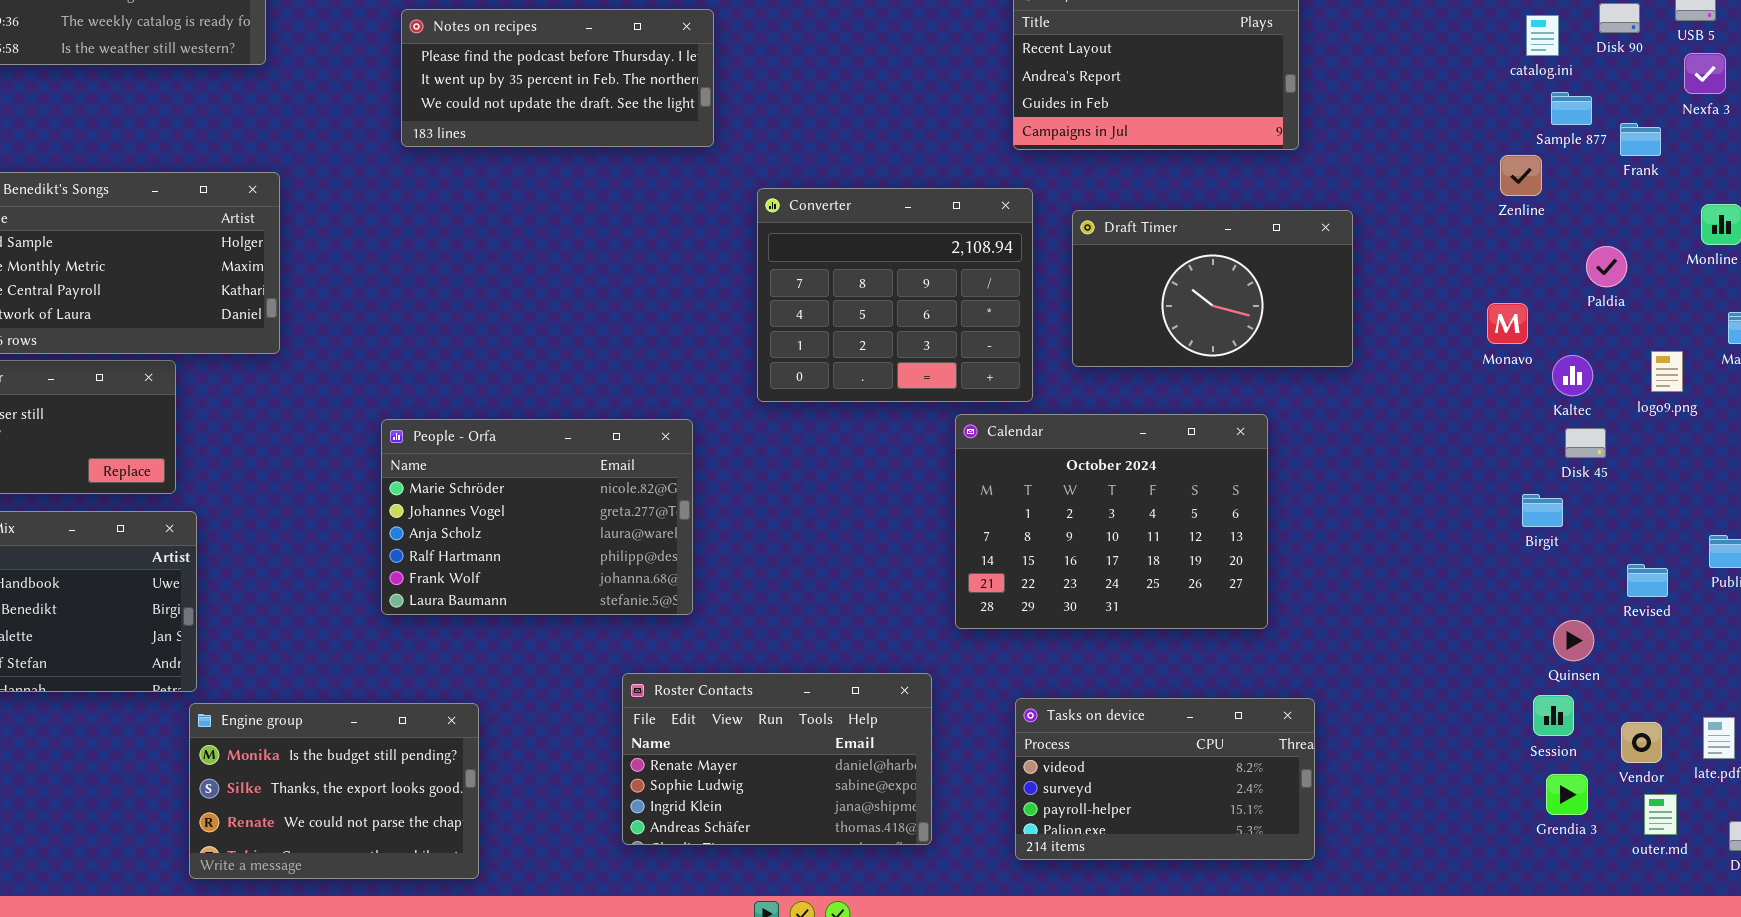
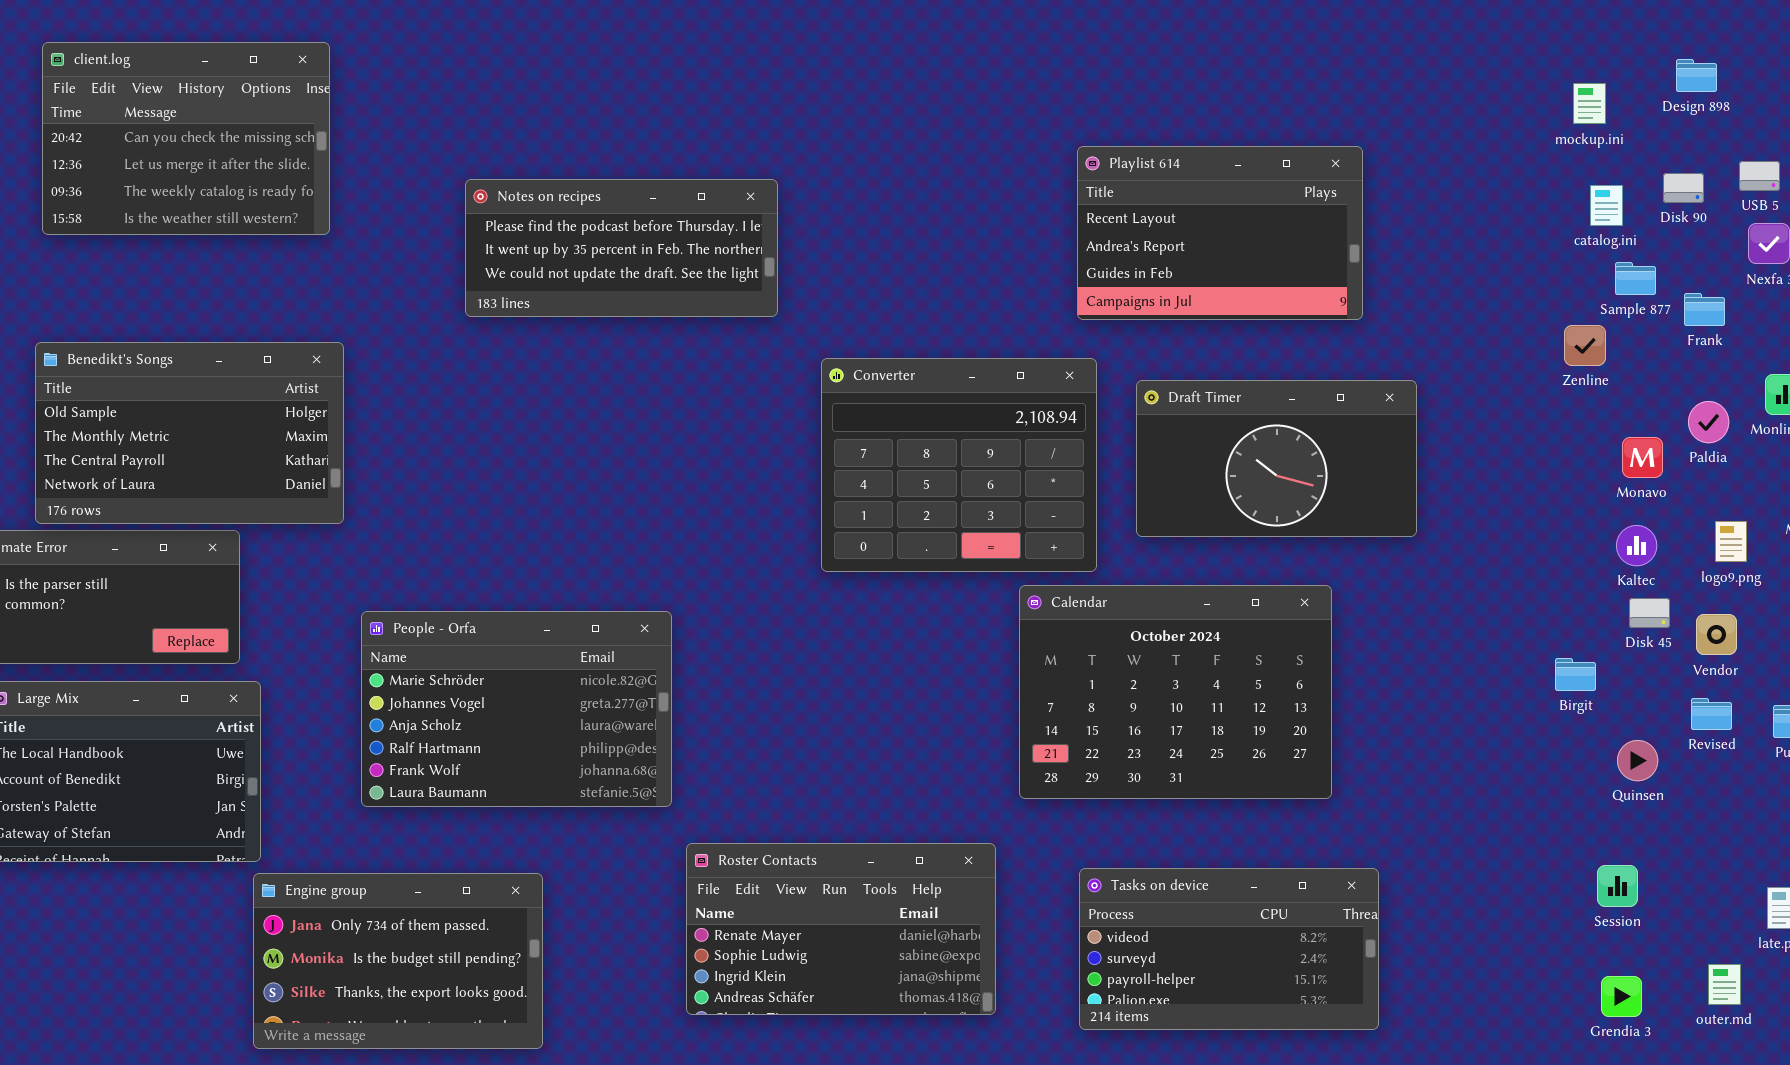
Paldia: [1586,246,1627,287] -> [1688,401,1729,443], moved
Monavo: [1487,303,1528,344] -> [1622,437,1663,478], moved
People - Orfa: [381,419,693,615] -> [361,611,672,807], moved
Birgit: [1522,494,1563,527] -> [1555,658,1596,691], moved
Revised: [1627,564,1668,597] -> [1691,698,1732,730], moved
Quinsen: [1553,620,1594,661] -> [1617,740,1658,781], moved
Engine group: [189,703,479,879] -> [253,873,543,1049], scrolled up 1 row
Vendor: [1621,722,1662,763] -> [1696,614,1737,655], moved
Grendia 3: [1546,774,1588,815] -> [1601,976,1642,1017], moved

